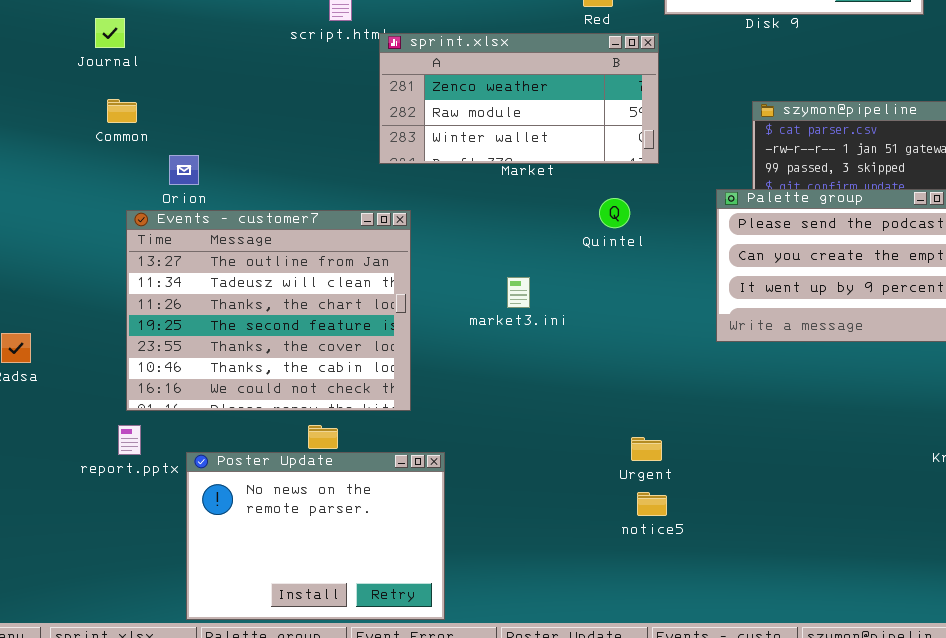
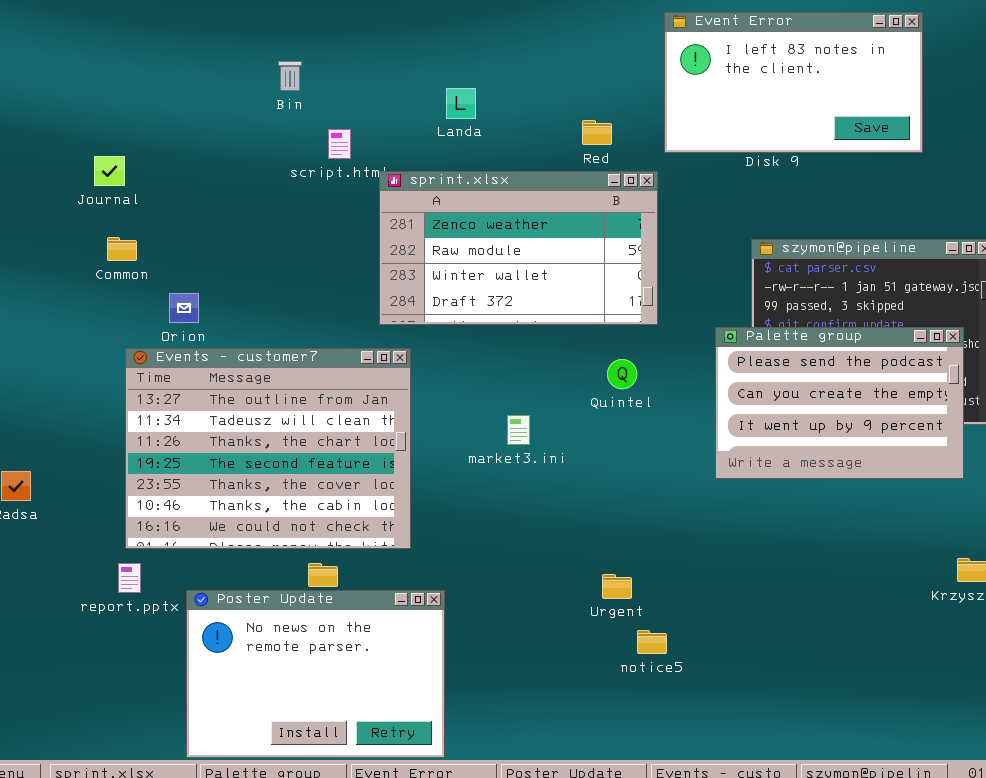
sprint.xlsx: [379,33,659,164] -> [379,171,658,325], resized
Quintel: [599,198,630,228] -> [607,359,637,389], moved
Urgent: [631,437,662,461] -> [602,574,632,599], moved

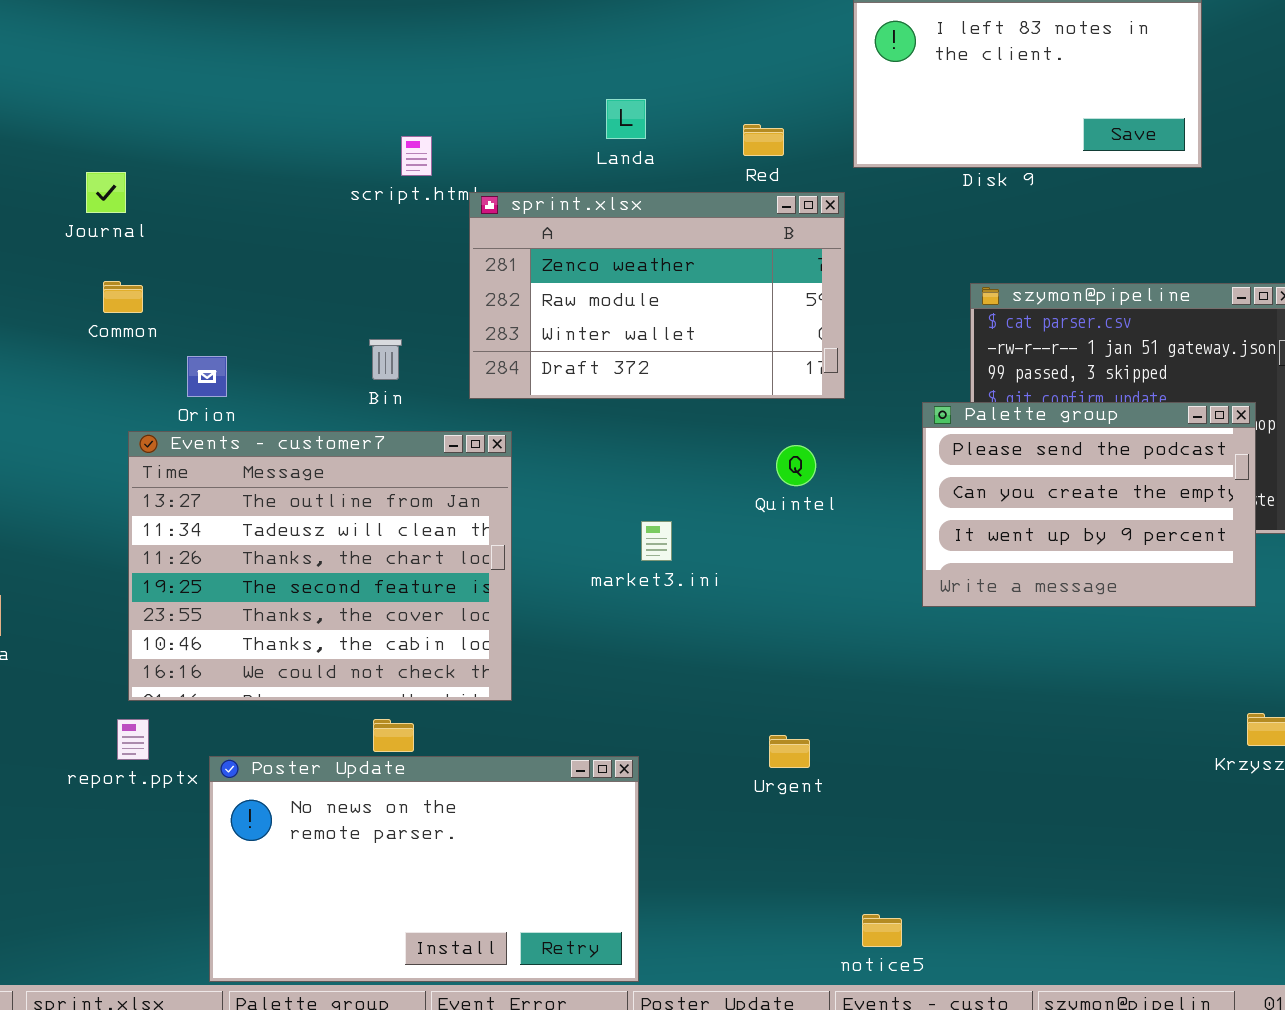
Bin: [278,61,302,91] -> [369,339,402,380], moved
Landa: [446,88,476,119] -> [606,99,646,139], moved
Poster Update: [186,590,445,758] -> [209,756,639,982], resized
notice5: [637,630,667,654] -> [862,914,902,947], moved

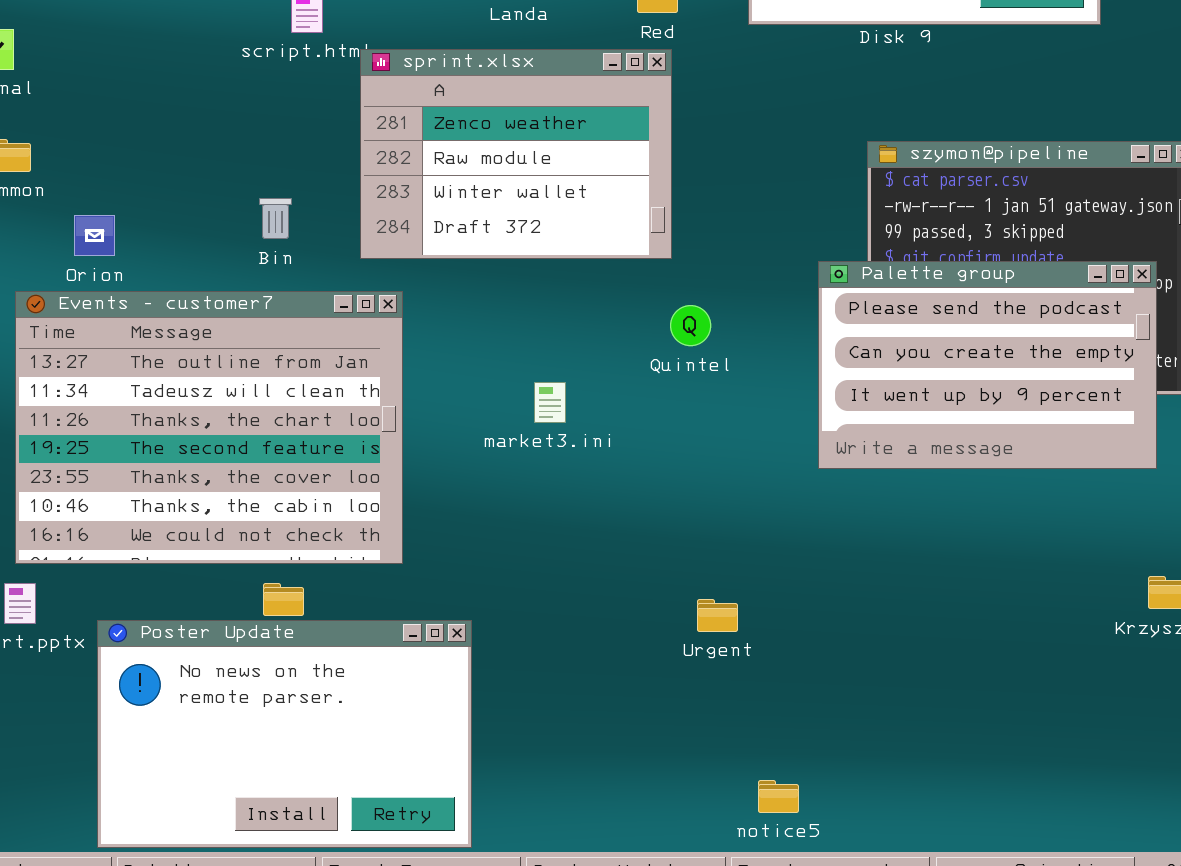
sprint.xlsx: [469,192,845,399] -> [360,49,672,259], resized
Urgent: [769,735,810,768] -> [697,599,738,632], moved
Poster Update: [209,756,639,982] -> [97,620,472,848], resized

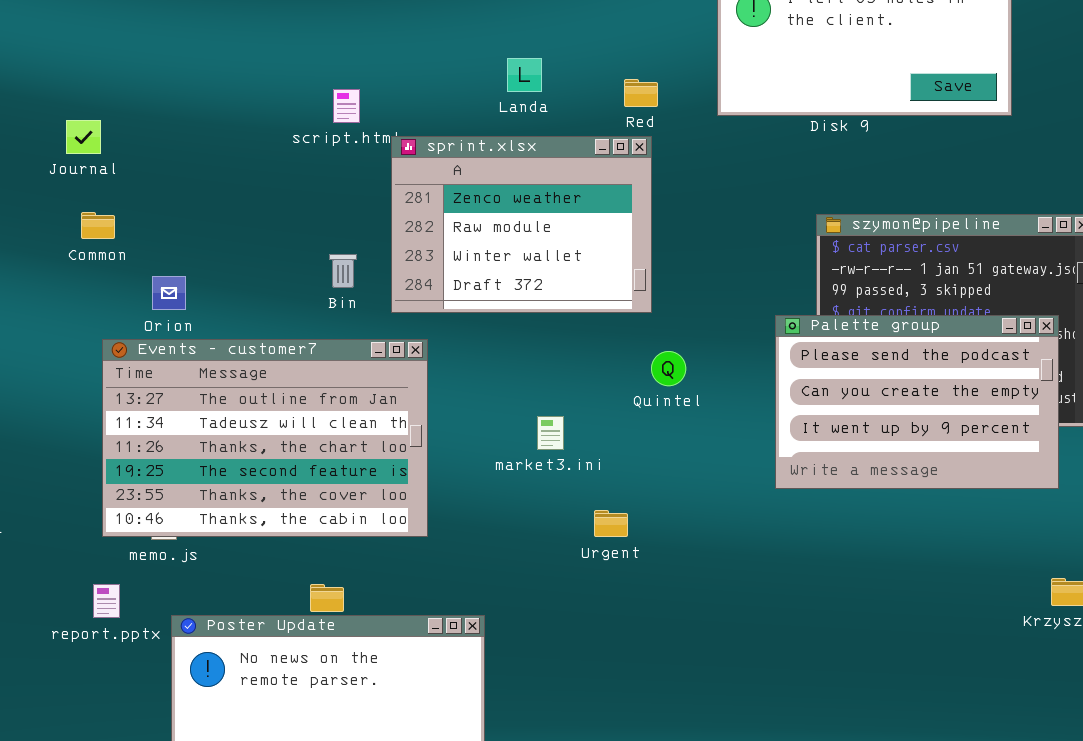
Bin: [259,198,292,239] -> [329,254,357,288], moved
Events - customer7: [15,291,403,564] -> [102,339,428,537], resized
Urgent: [697,599,738,632] -> [594,510,628,537], moved

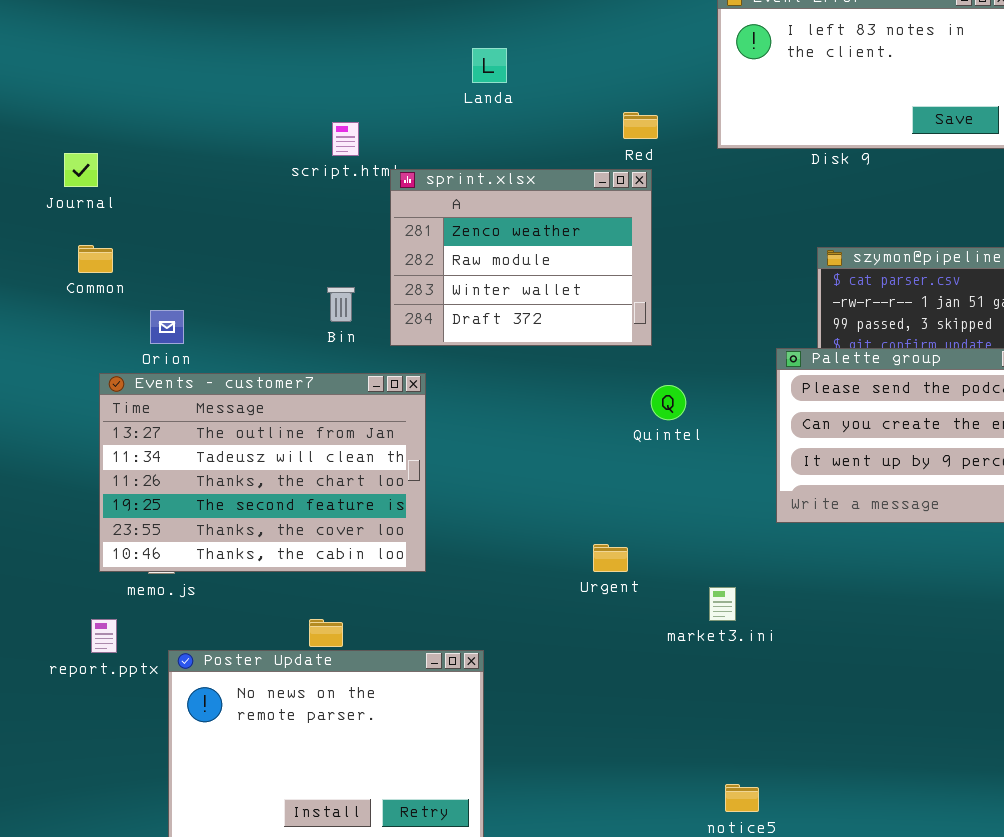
Landa: [507,58,542,92] -> [472,48,507,83], moved
market3.ini: [537,416,564,450] -> [709,587,736,621], moved

